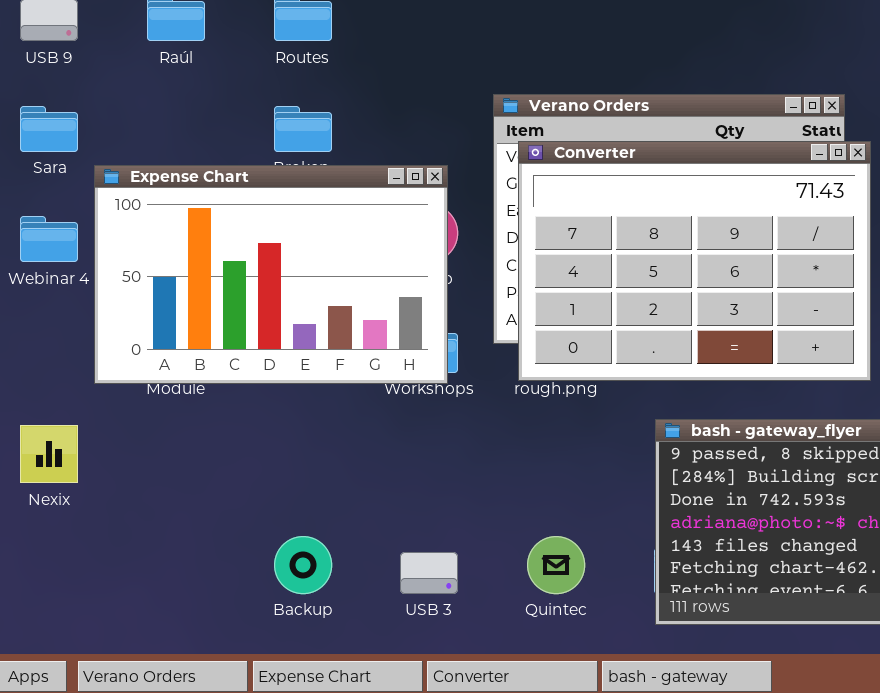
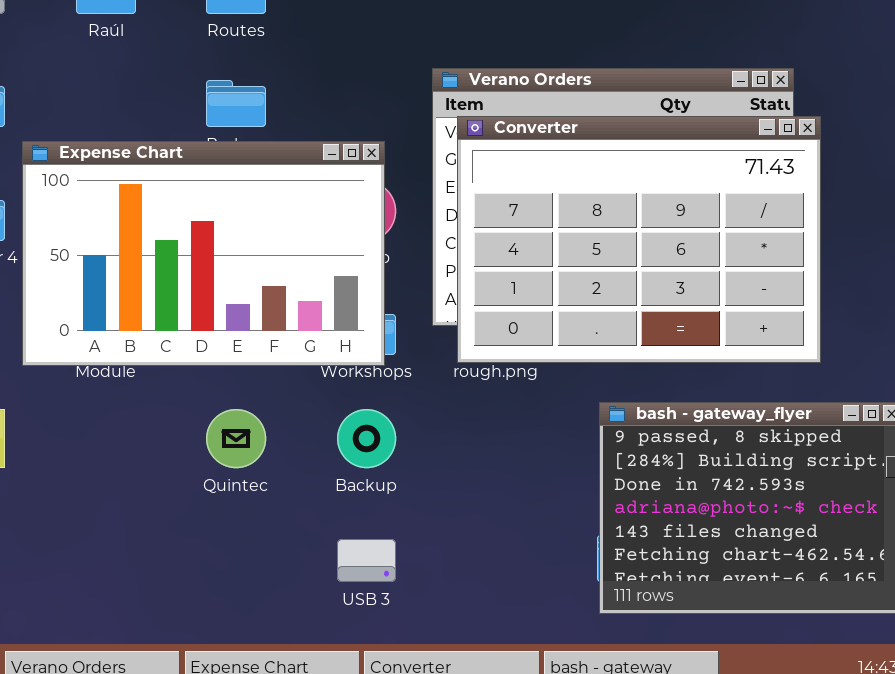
Backup: [274,536,332,594] -> [337,409,396,468], moved
Quintec: [527,536,585,594] -> [206,409,266,468], moved

